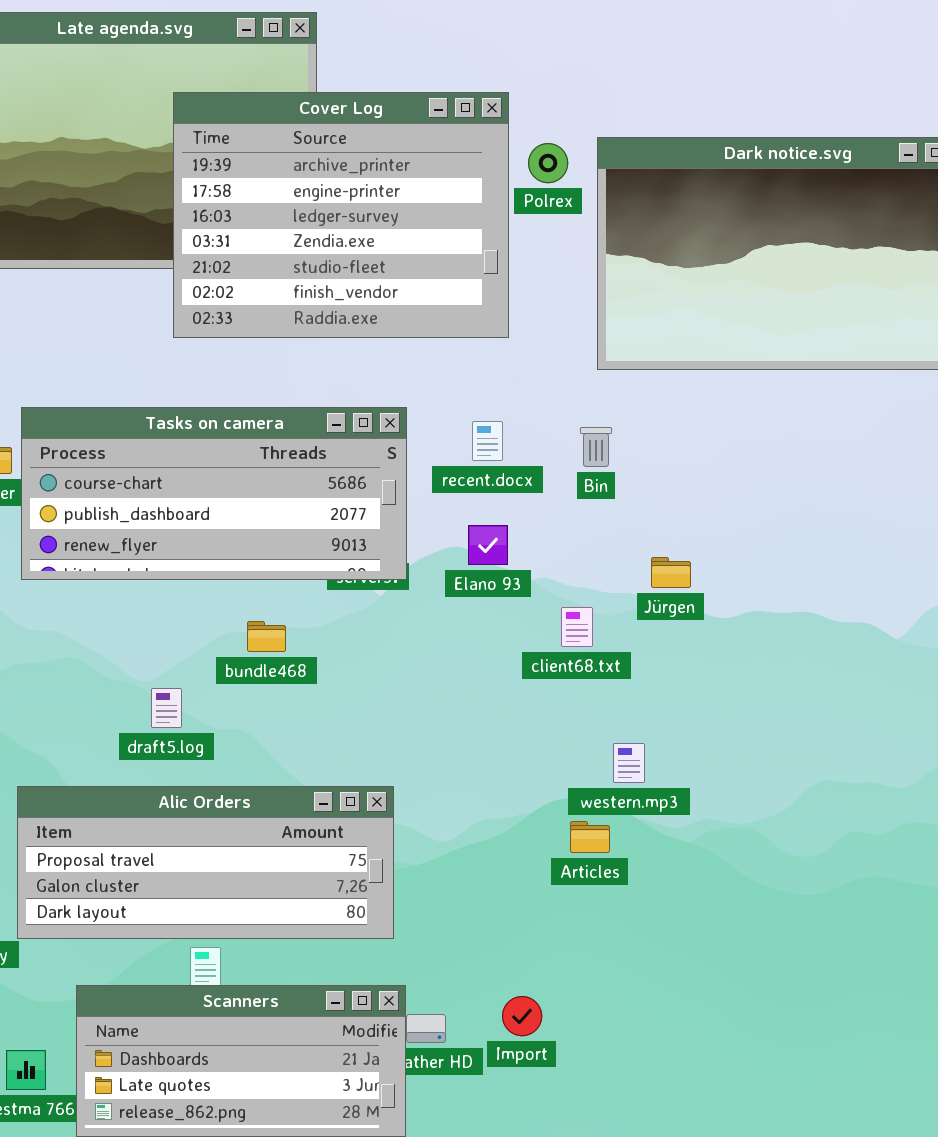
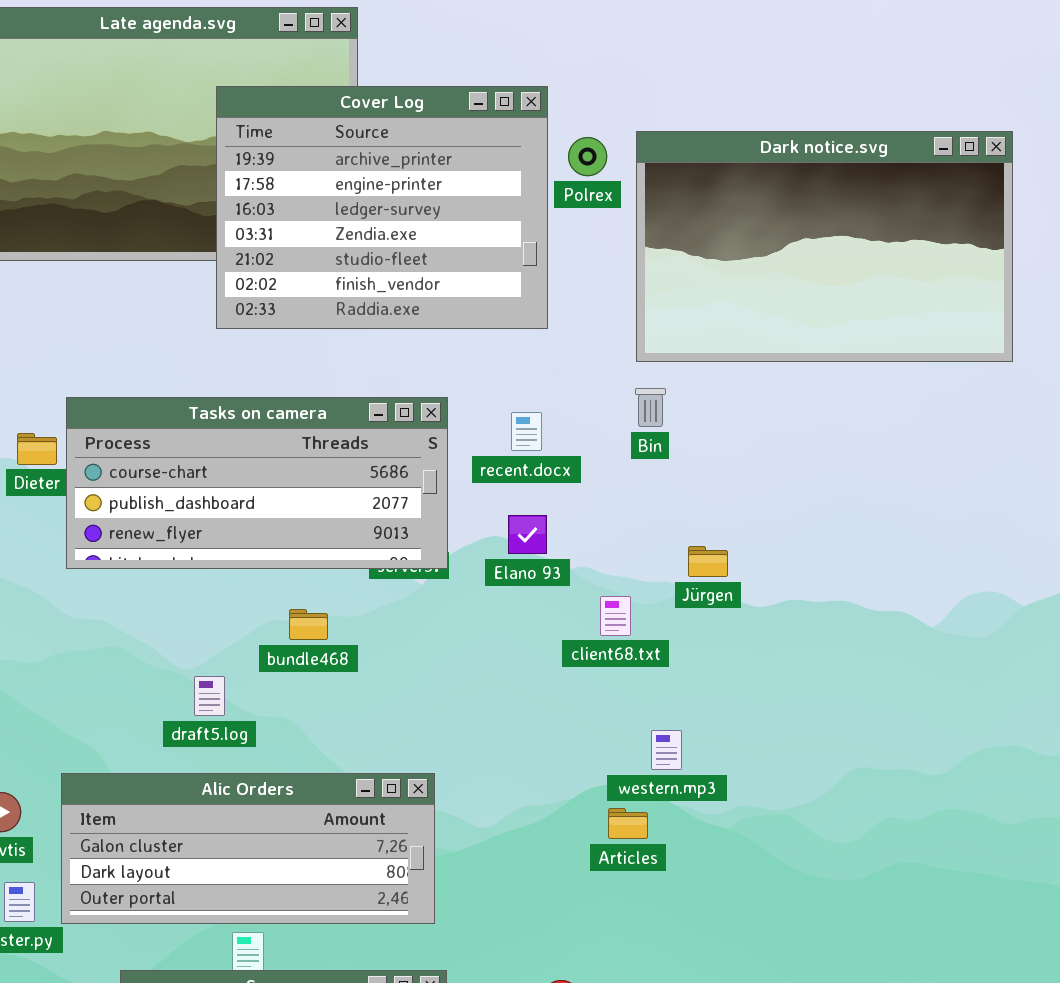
Bin: [580,427,612,467] -> [635,388,666,427], moved
Alic Orders: [17,786,394,939] -> [61,773,435,924], scrolled down 1 row

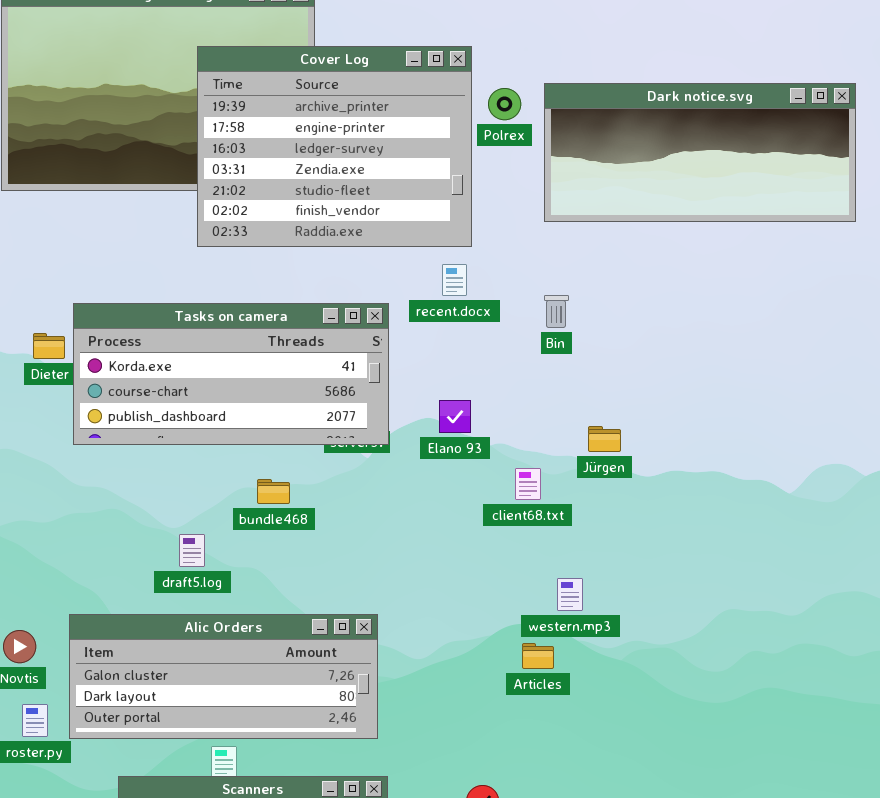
Dark notice.svg: [636,131,1013,362] -> [544,83,856,222], resized
Tasks on camera: [66,397,448,569] -> [73,303,389,445], scrolled up 1 row
recent.docx: [511,412,542,451] -> [442,264,467,296], moved

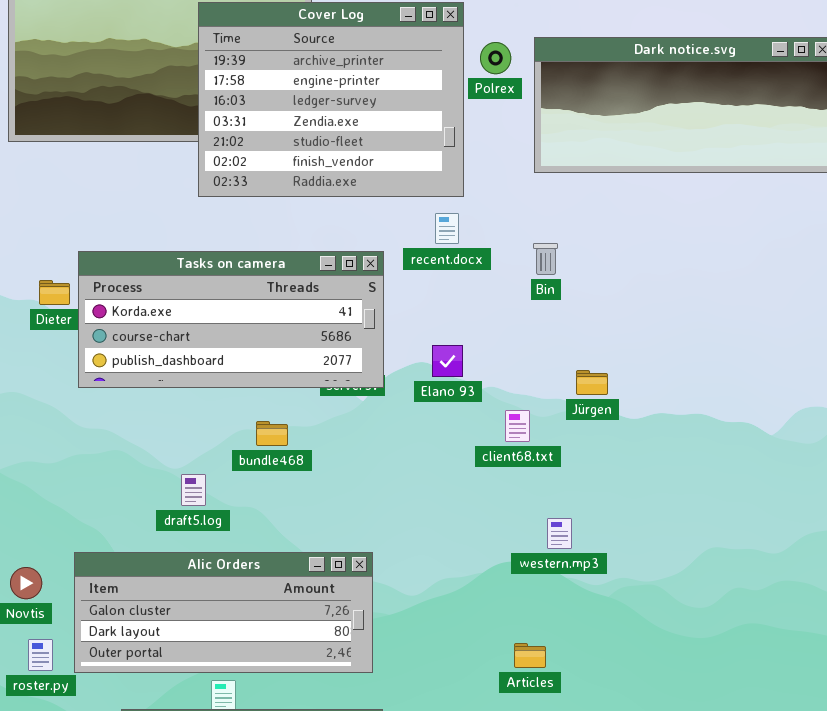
Articles: [522,643,554,669] -> [514,643,546,668], moved

